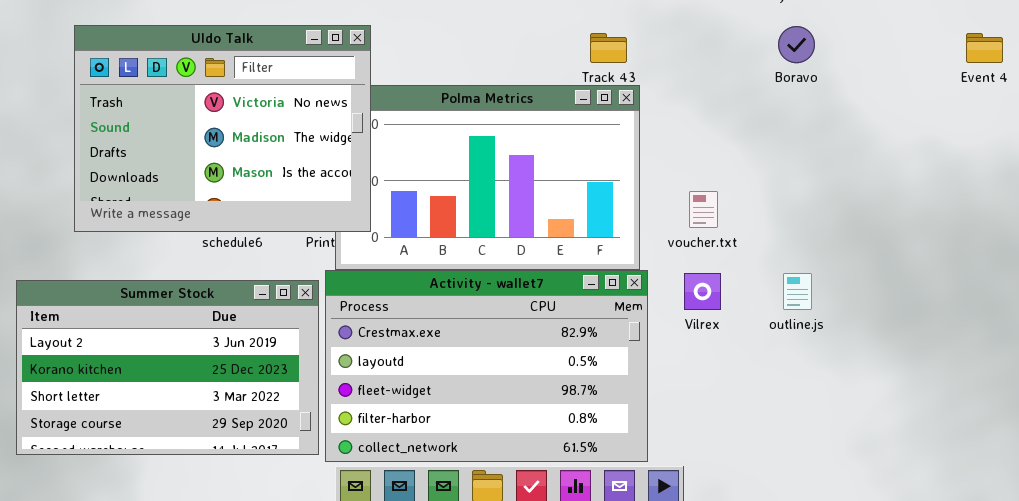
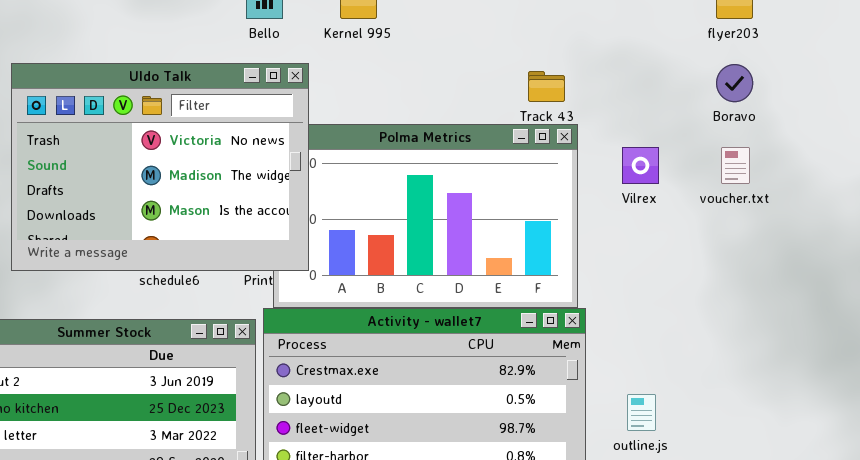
voucher.txt: [689,191,718,228] -> [721,147,750,184], moved
Vilrex: [684,273,721,310] -> [622,147,659,184], moved
outline.js: [783,273,812,310] -> [627,394,656,431], moved

